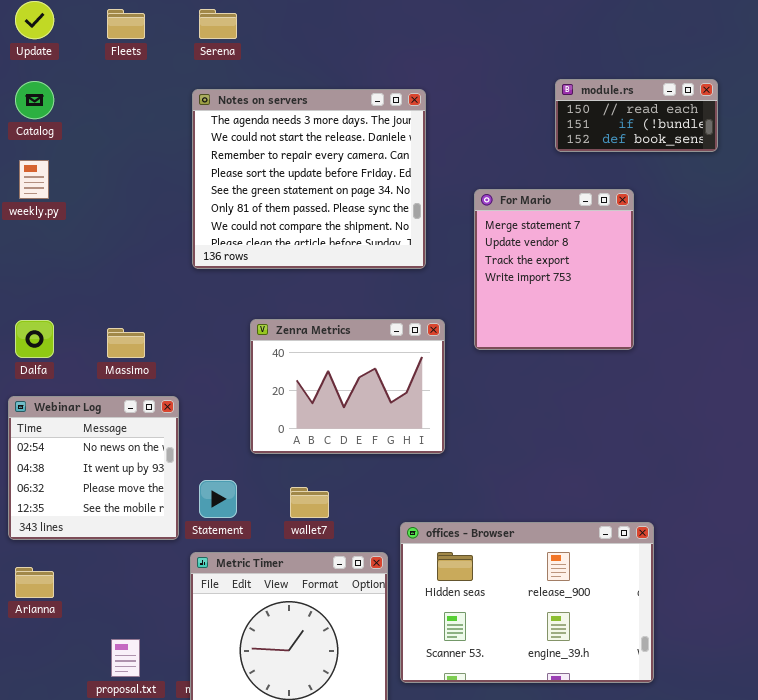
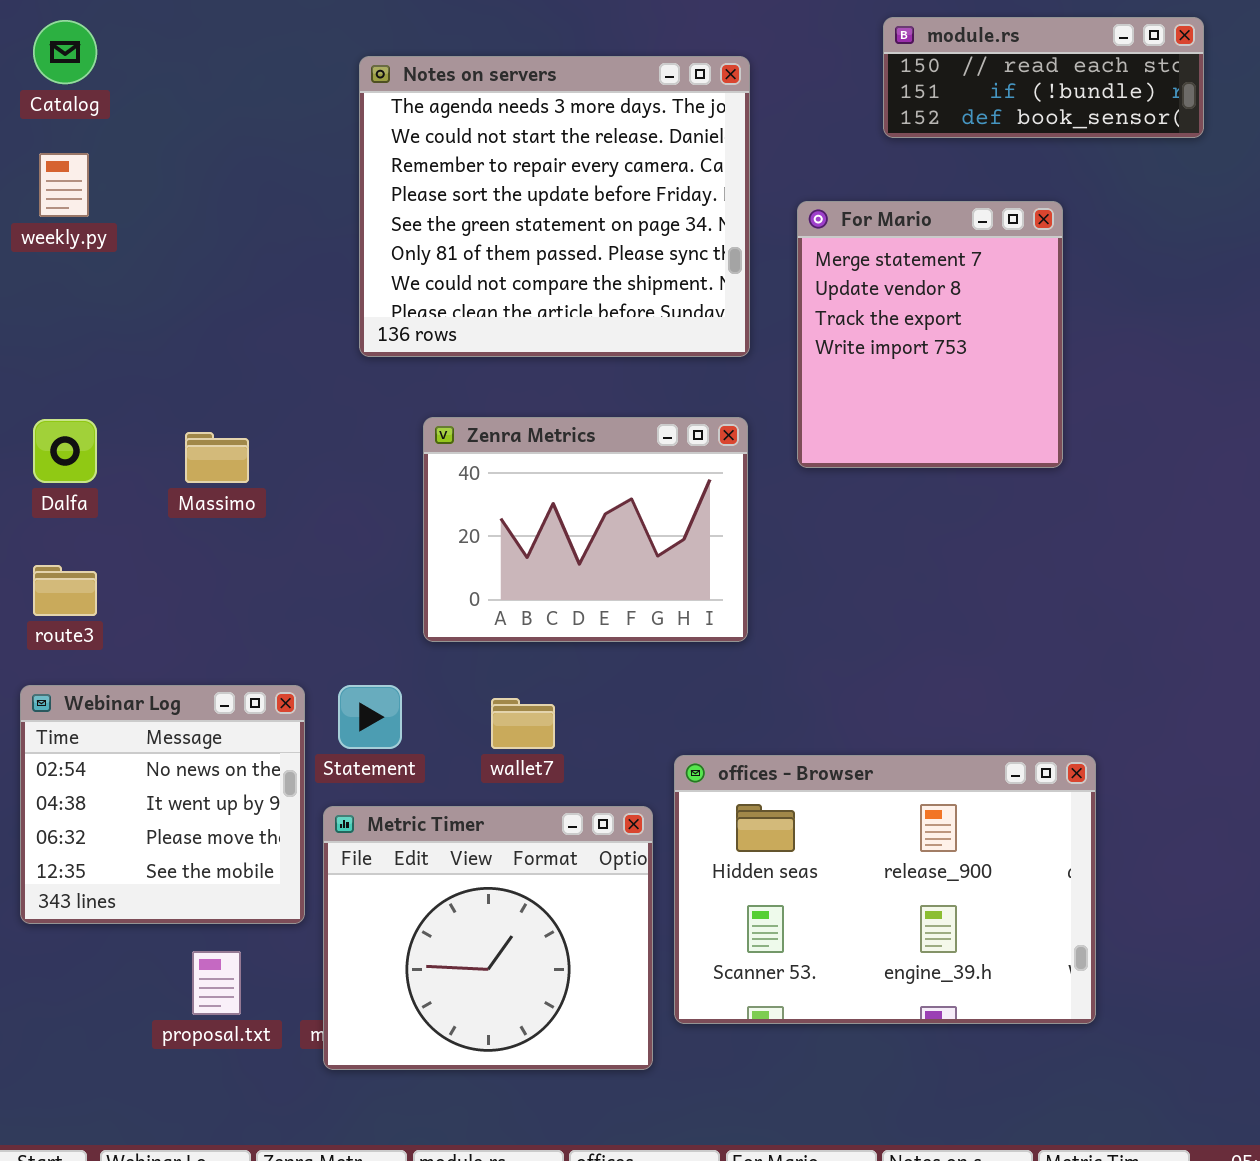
module.rs: [555,79,718,152] -> [883,17,1204,138], resized
Notes on servers: [192,89,426,269] -> [359,56,750,357], moved
Webinar Log: [8,396,179,540] -> [20,685,305,924], moved

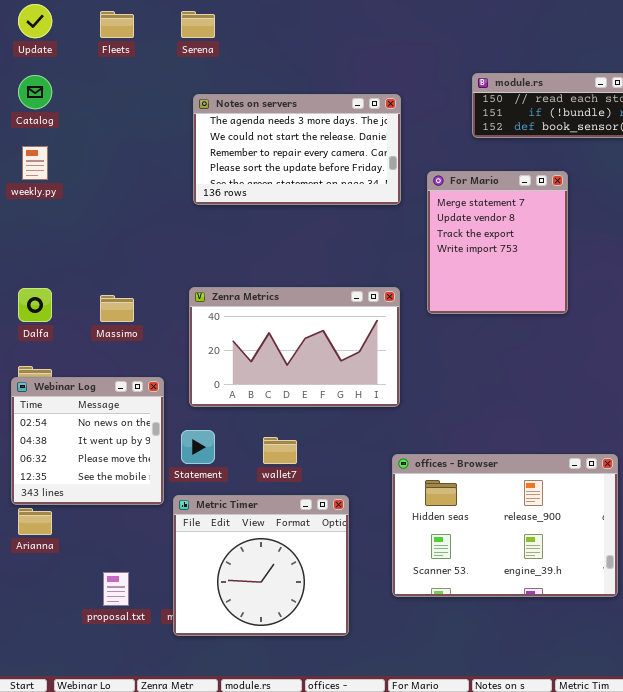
Notes on servers: [359,56,750,357] -> [193,94,401,205], resized
Zenra Metrics: [423,417,748,642] -> [189,287,400,407], resized
Webinar Log: [20,685,305,924] -> [11,377,164,505], moved
offices - Browser: [674,755,1096,1024] -> [392,454,618,597], moved

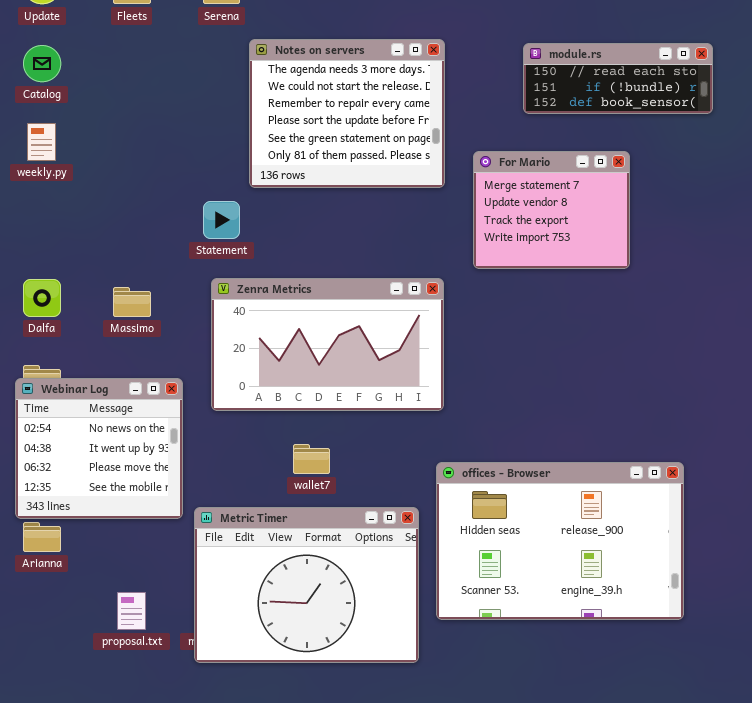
Notes on servers: [193,94,401,205] -> [249,39,445,188], resized
For Mario: [427,171,568,314] -> [473,151,630,269], resized
Statement: [181,430,215,464] -> [203,201,240,239], moved
Metric Timer: [173,495,349,636] -> [194,507,419,663], resized

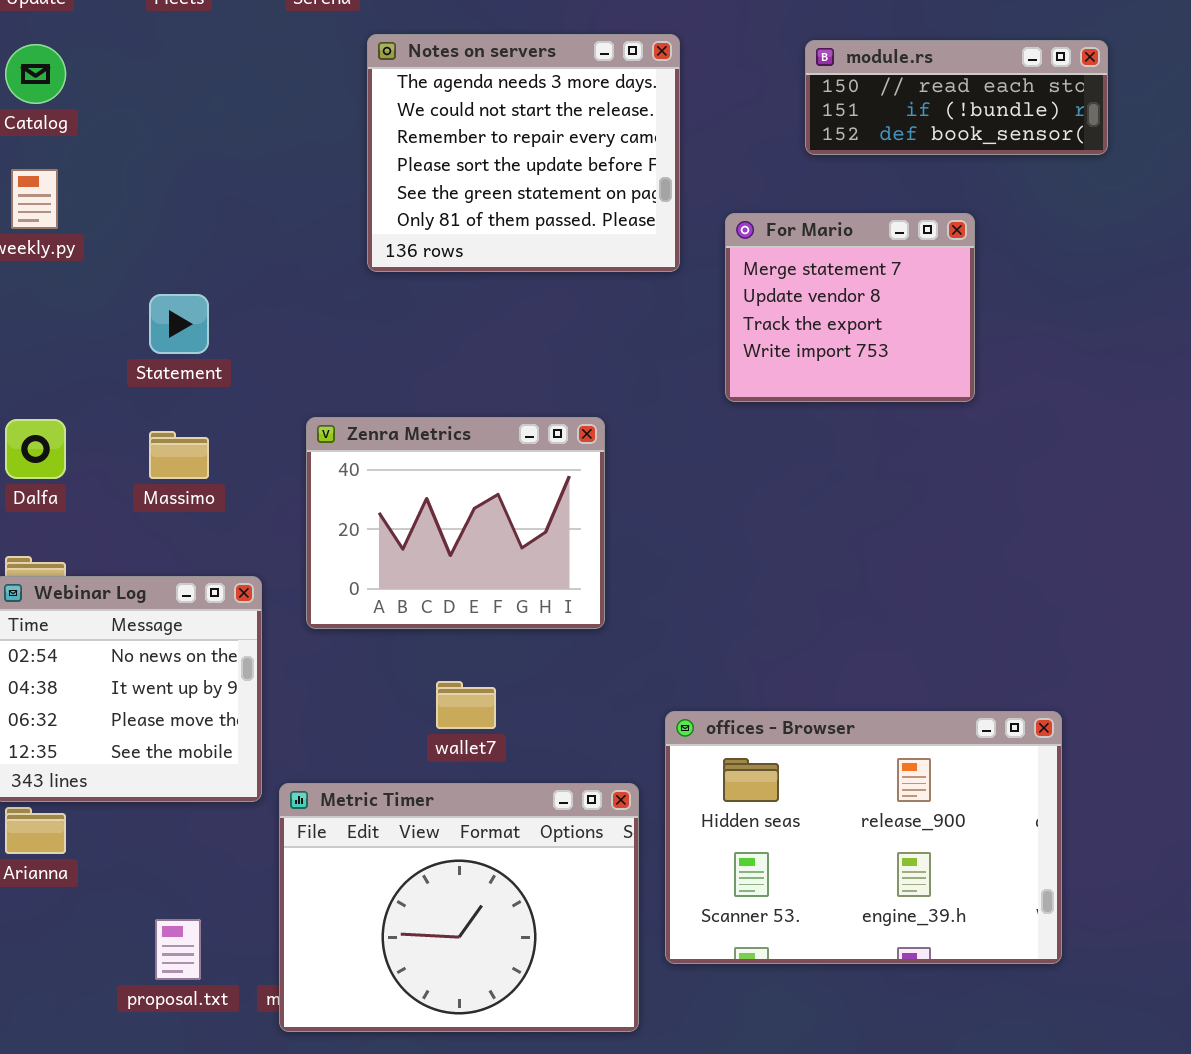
Statement: [203,201,240,239] -> [149,294,209,354], moved
Zenra Metrics: [211,278,444,411] -> [306,417,605,629], resized

